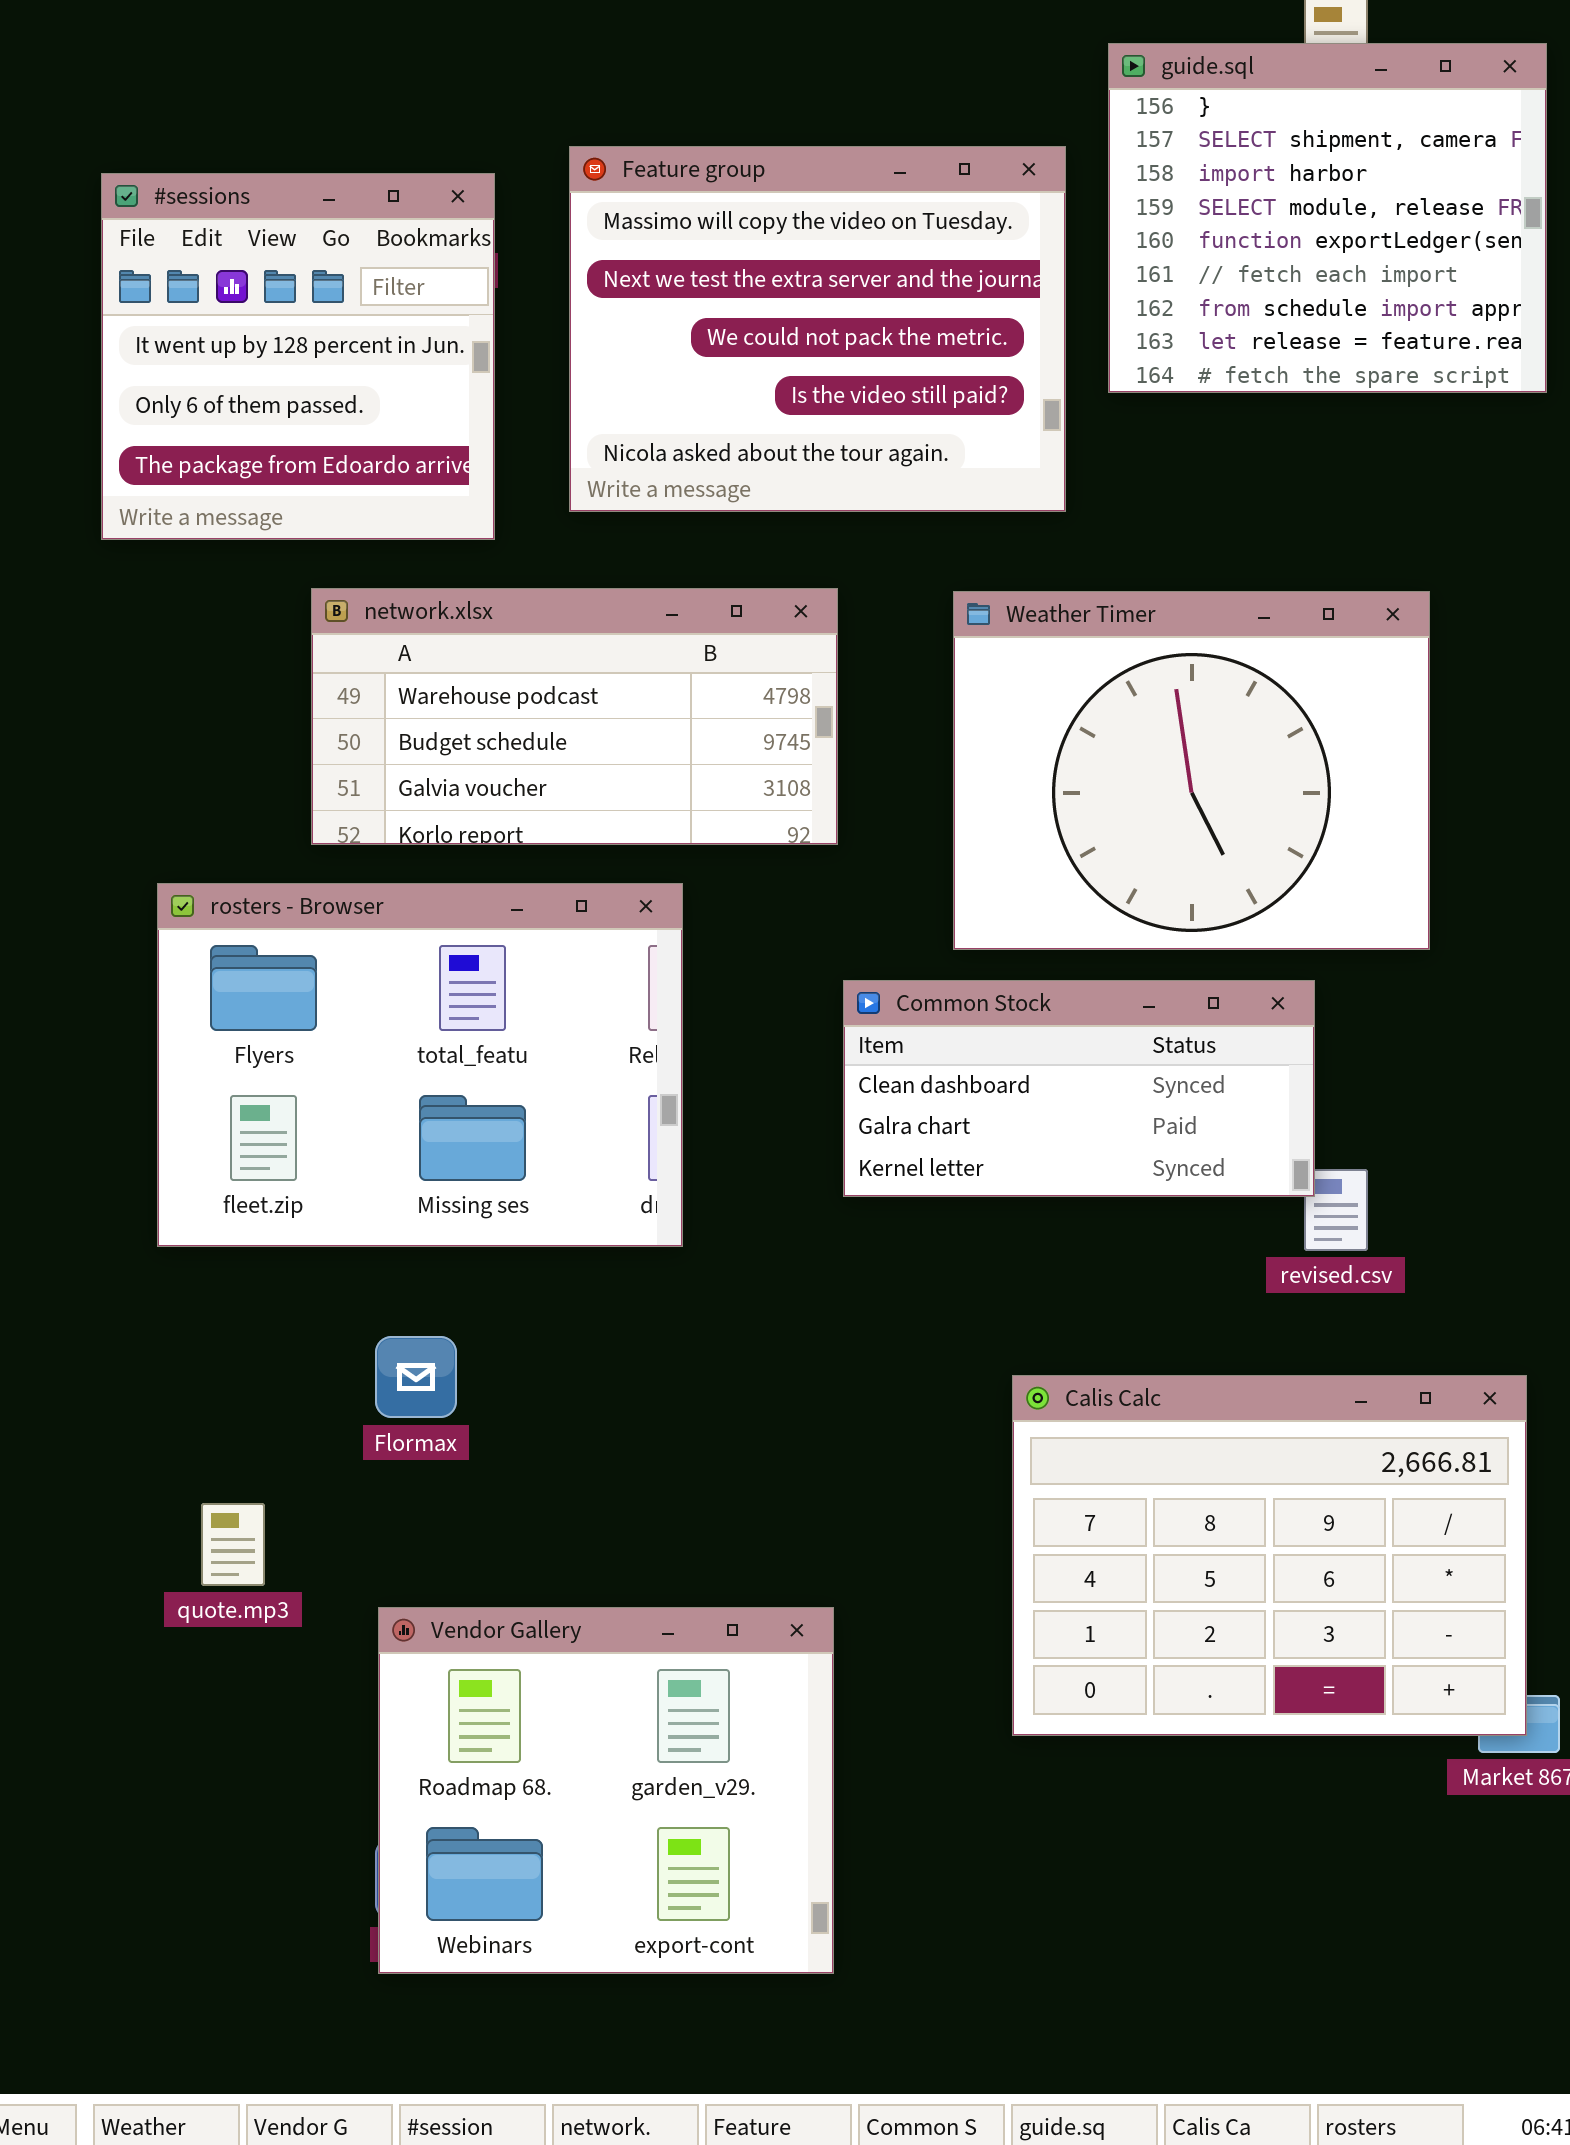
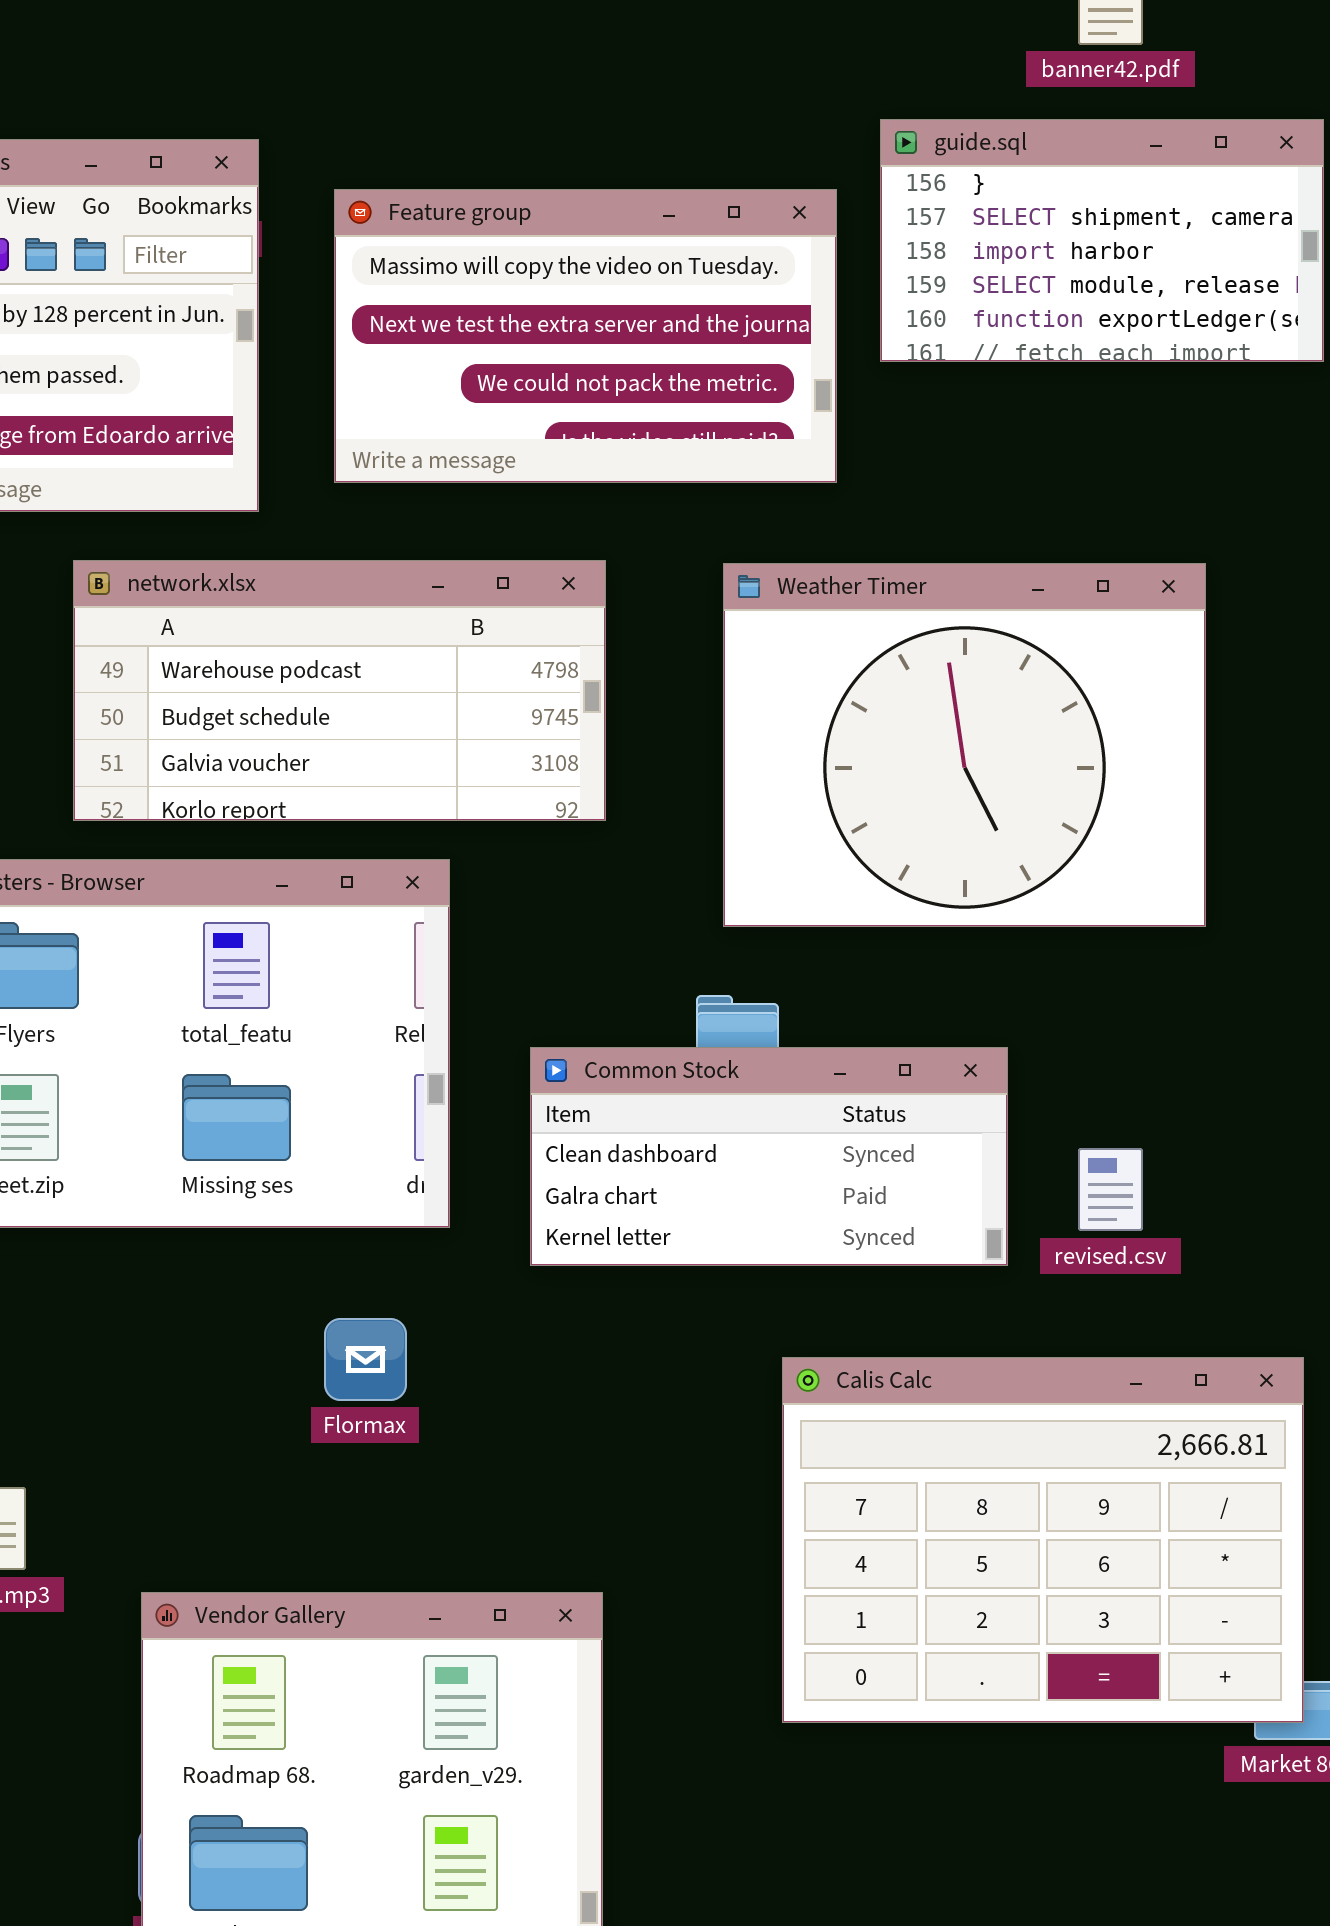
guide.sql: [1108,43,1547,393] -> [880,119,1324,362], resized
Feature group: [569,146,1066,512] -> [334,189,837,483], resized
Common Stock: [843,980,1315,1197] -> [530,1047,1008,1266], moved
Flormax: [375,1336,457,1418] -> [324,1318,407,1401], moved

